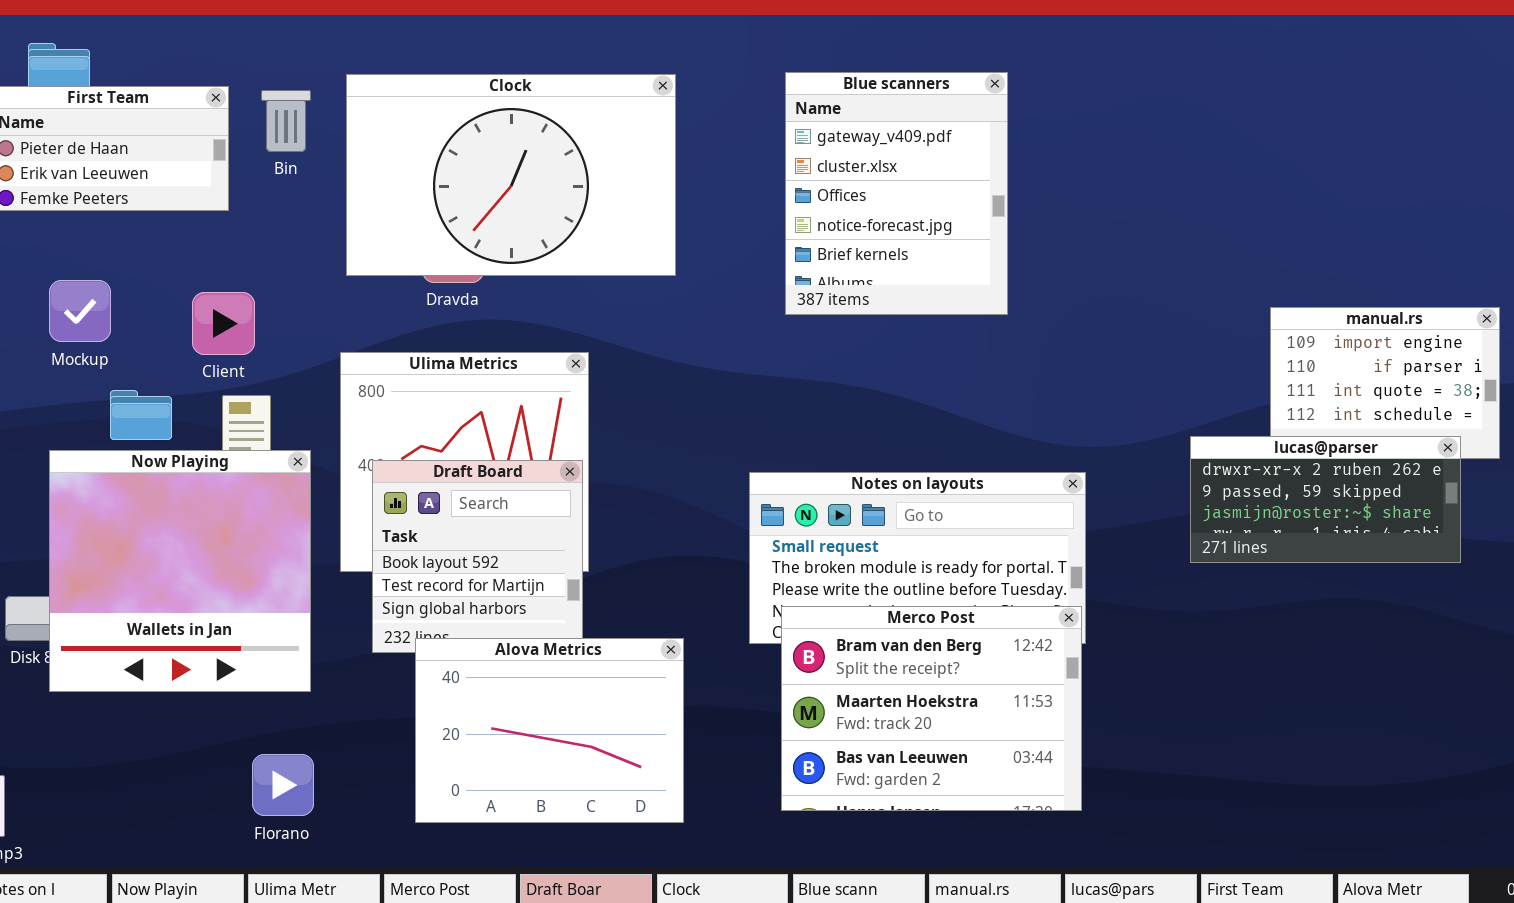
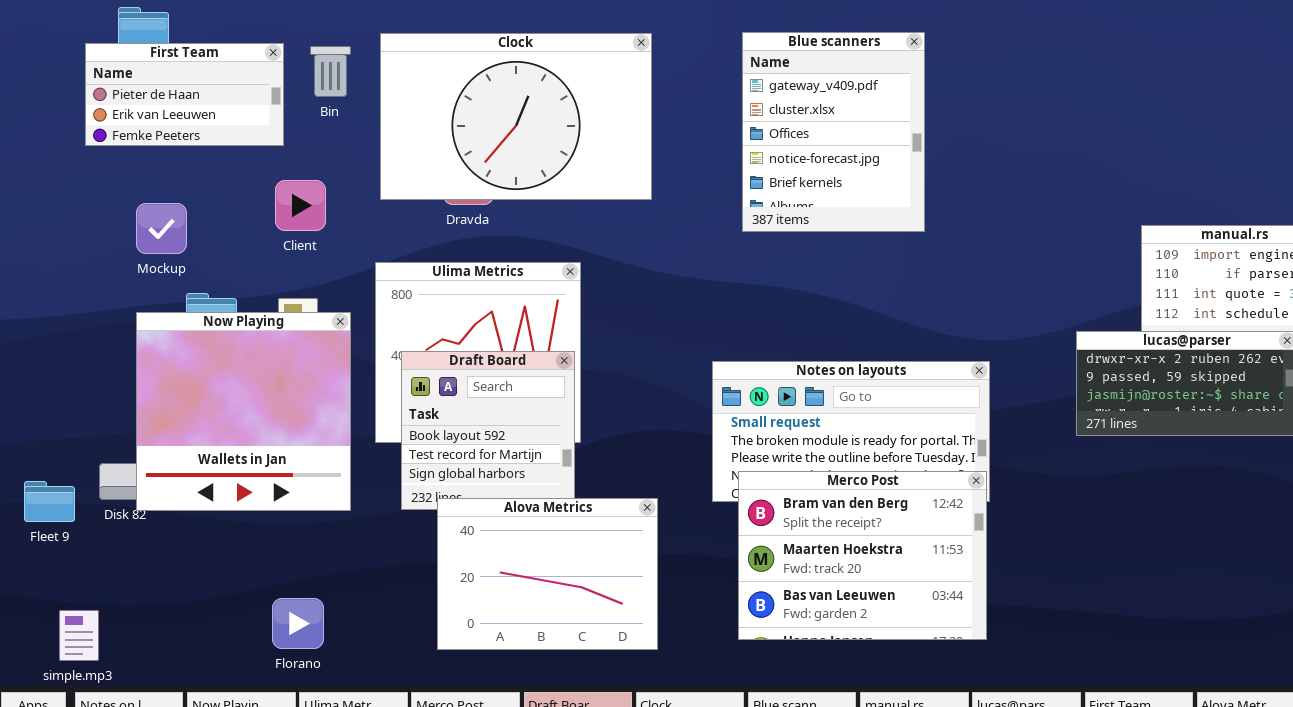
Client: [192,292,255,355] -> [275,180,326,231], moved
Now Playing: [49,450,311,692] -> [136,312,351,511], moved
Florano: [252,754,314,816] -> [272,598,324,649], moved

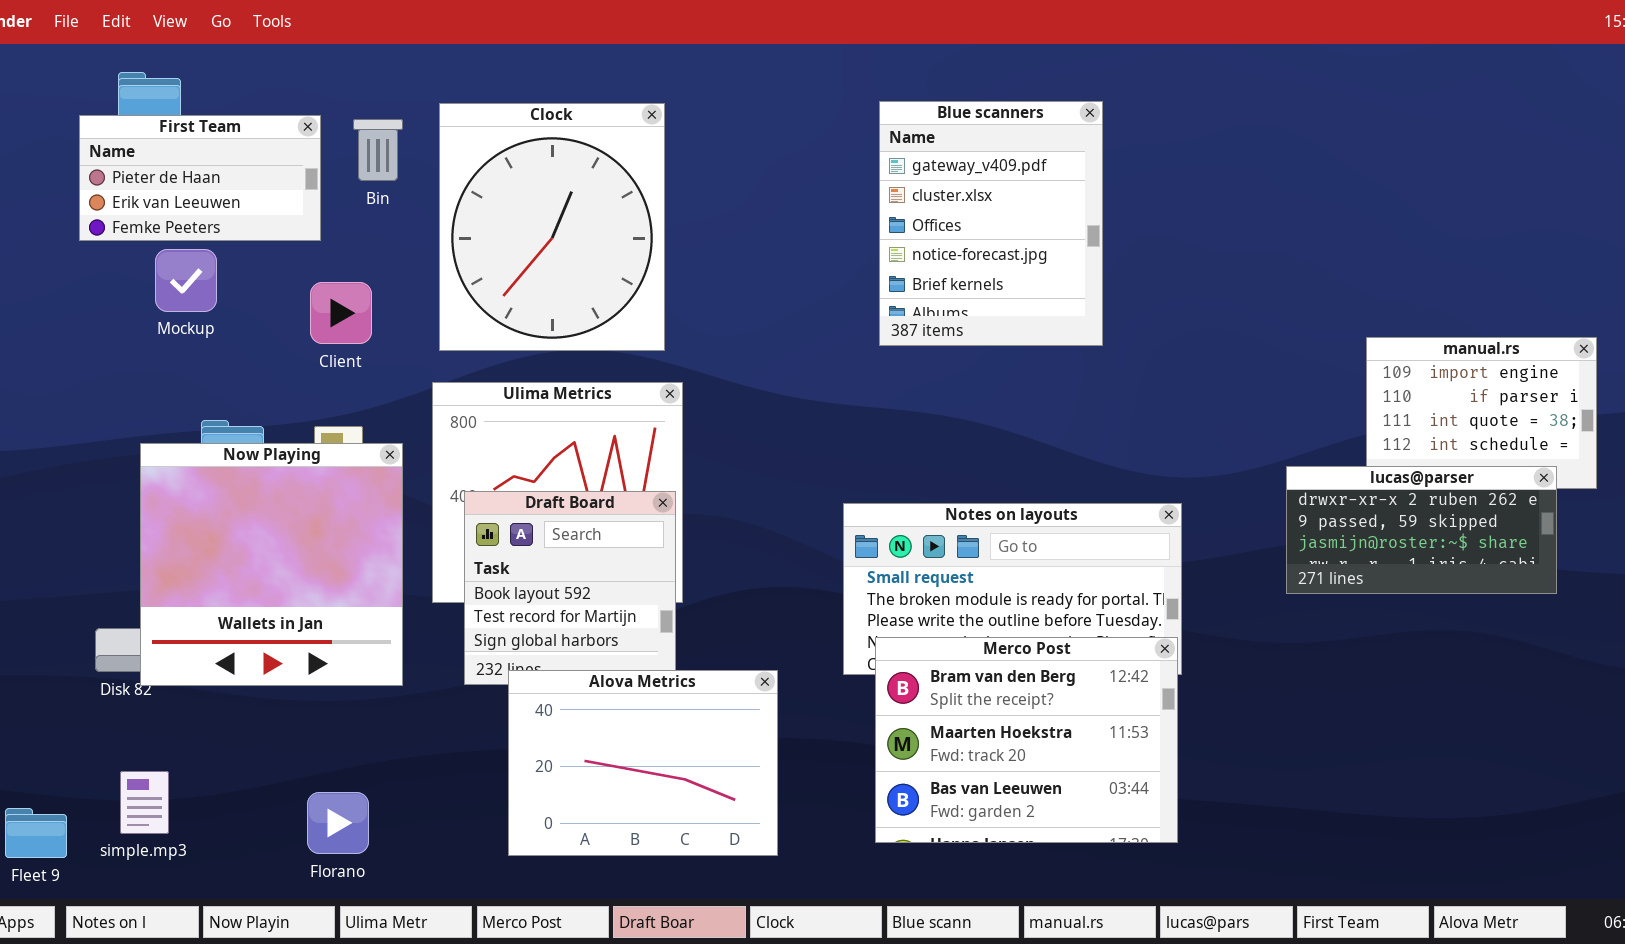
Clock: [380,33,652,200] -> [439,103,665,351], resized
Mockup: [136,203,187,254] -> [155,249,217,312], moved
Fleet 9: [24,481,75,522] -> [5,808,67,858], moved
simple.mp3: [59,610,99,661] -> [120,771,169,834], moved

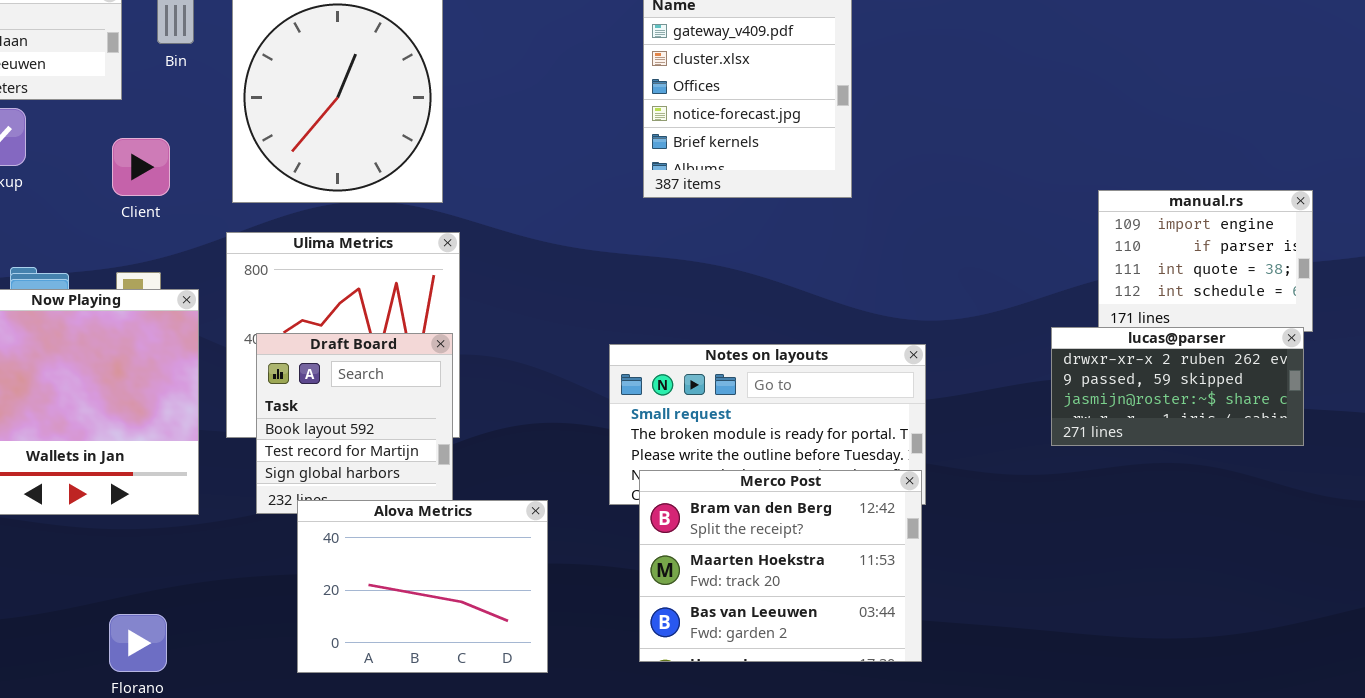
lucas@parser: [1286,466,1557,594] -> [1051,327,1304,446], moved

